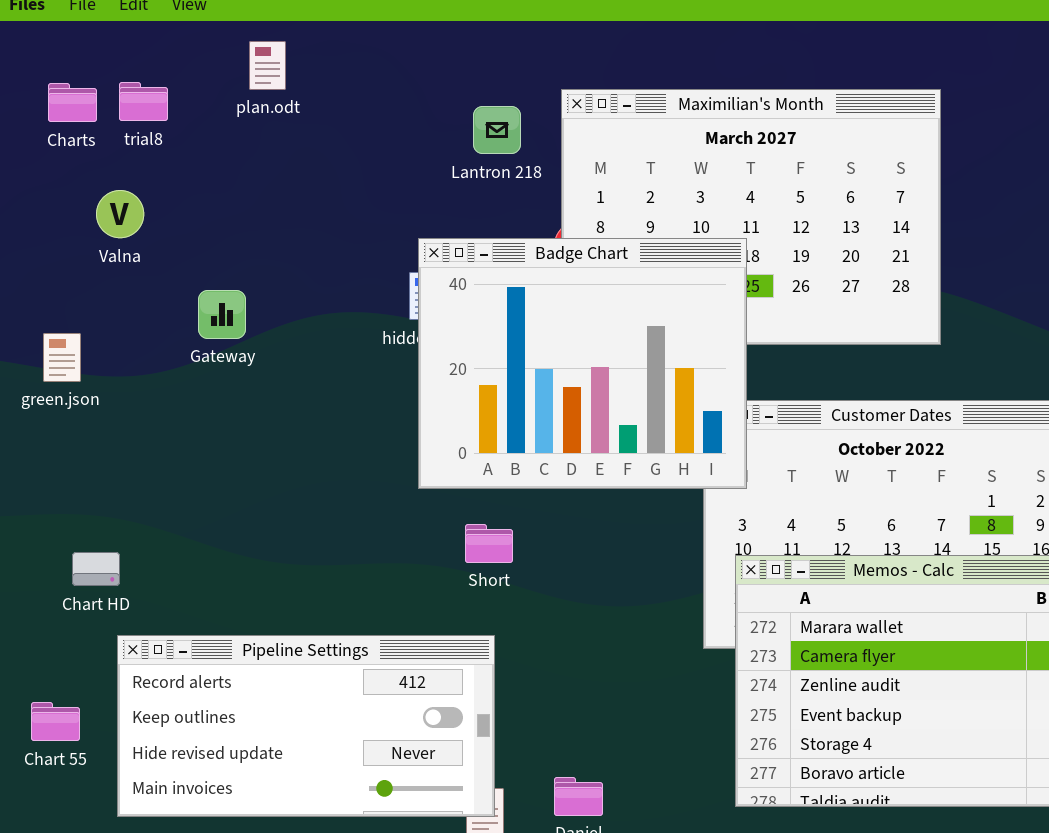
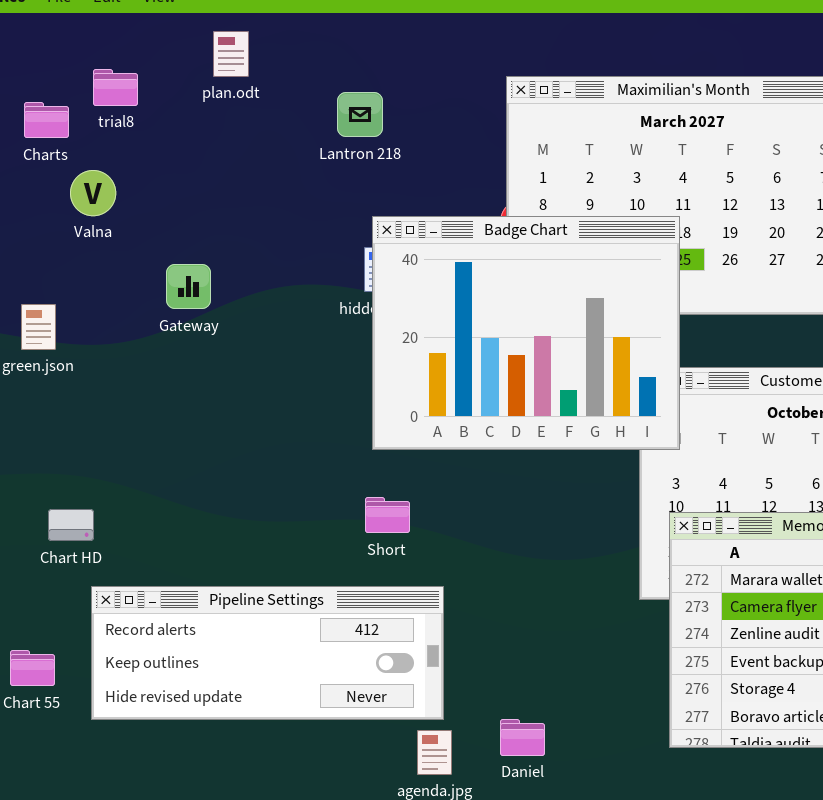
Charts: [48,83,97,122] -> [24,102,69,138], moved
Lantron 218: [473,106,521,154] -> [337,92,383,137], moved
Short: [465,524,513,563] -> [365,497,410,533], moved
Pipeline Settings: [117,635,495,817] -> [91,586,444,720], resized

